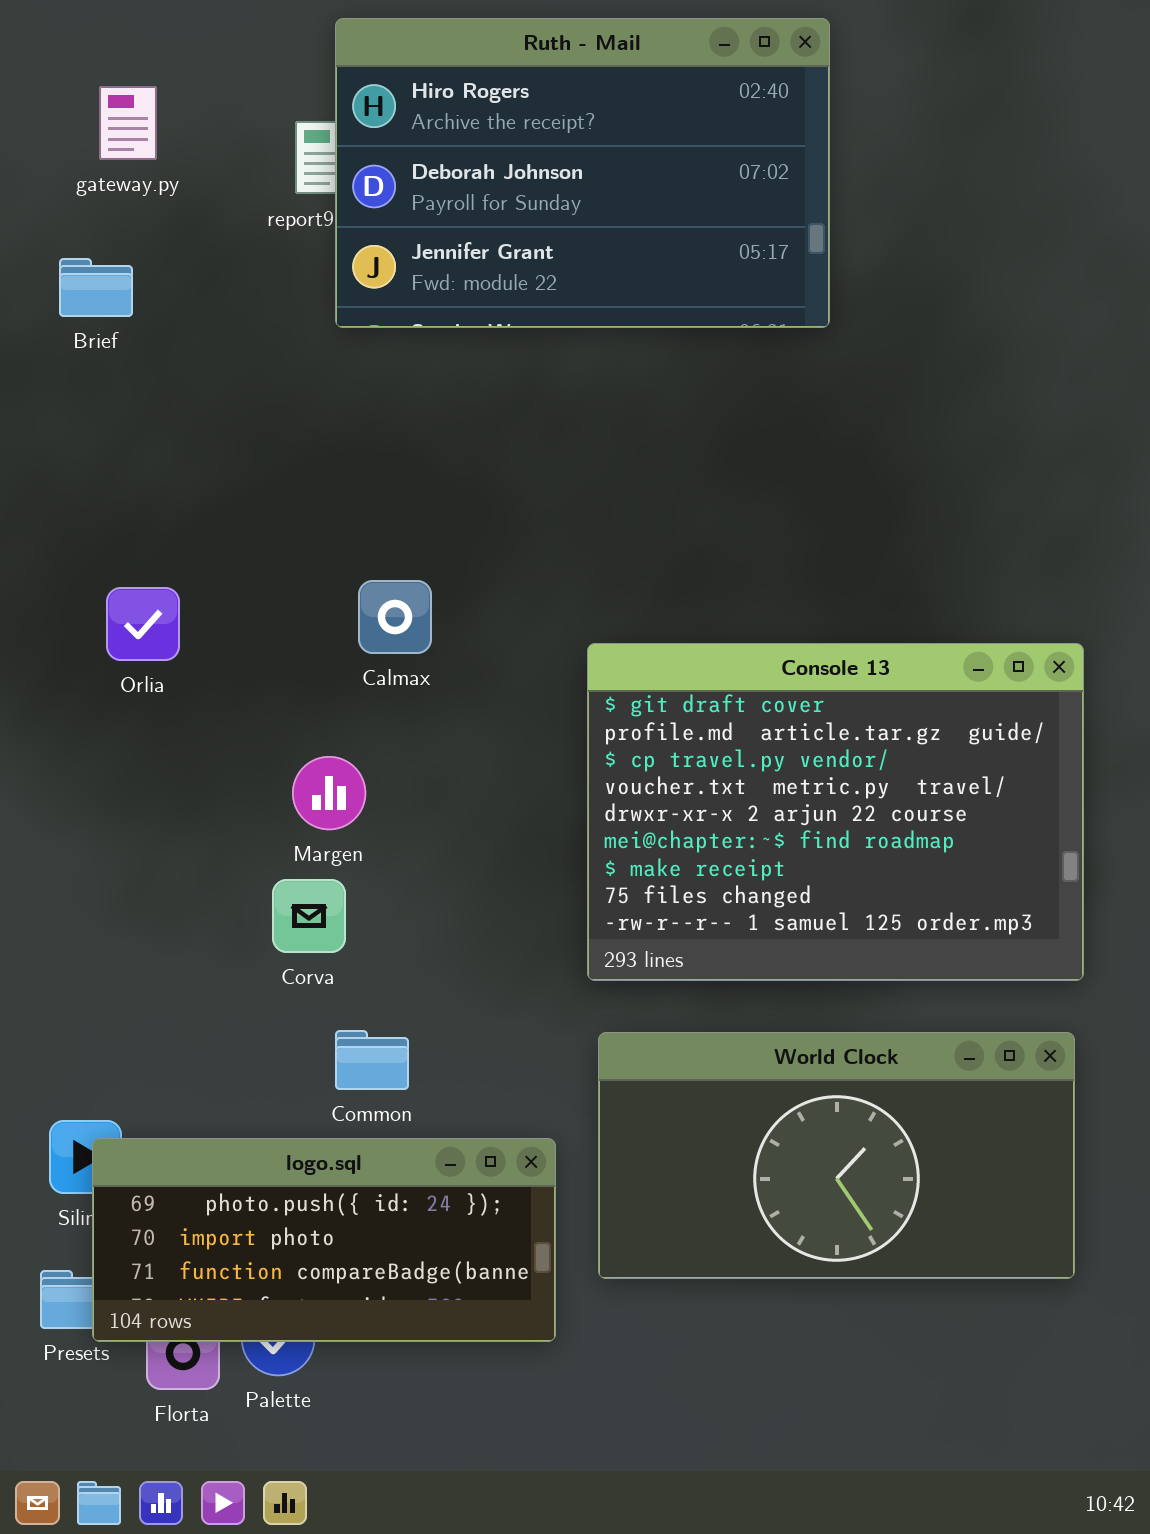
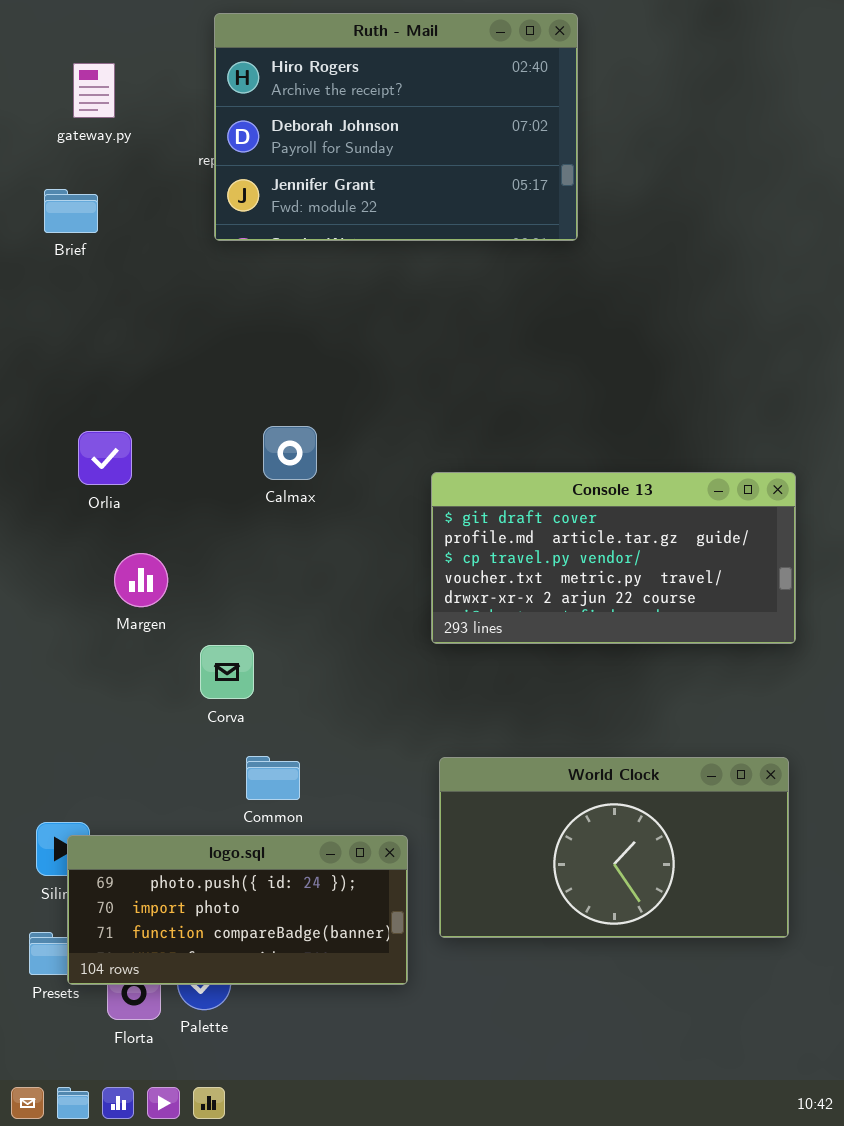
Ruth - Mail: [335,18,830,328] -> [214,13,578,241], moved
Console 13: [587,643,1084,981] -> [431,472,796,644], resized
Margen: [292,756,366,830] -> [114,553,168,607], moved

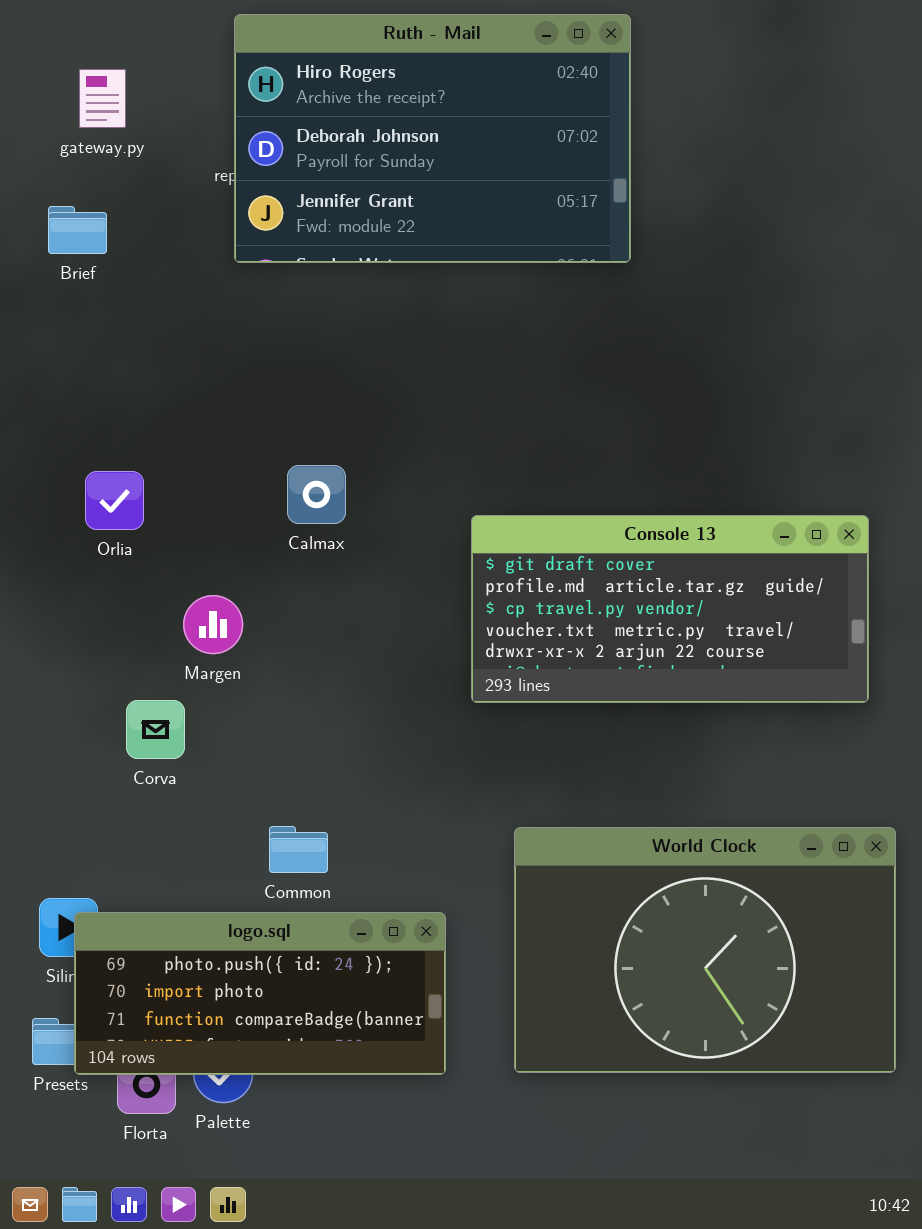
Margen: [114,553,168,607] -> [183,595,243,654], moved
Corva: [200,645,254,699] -> [126,700,185,759], moved
World Clock: [439,757,789,938] -> [514,827,896,1073], moved, resized

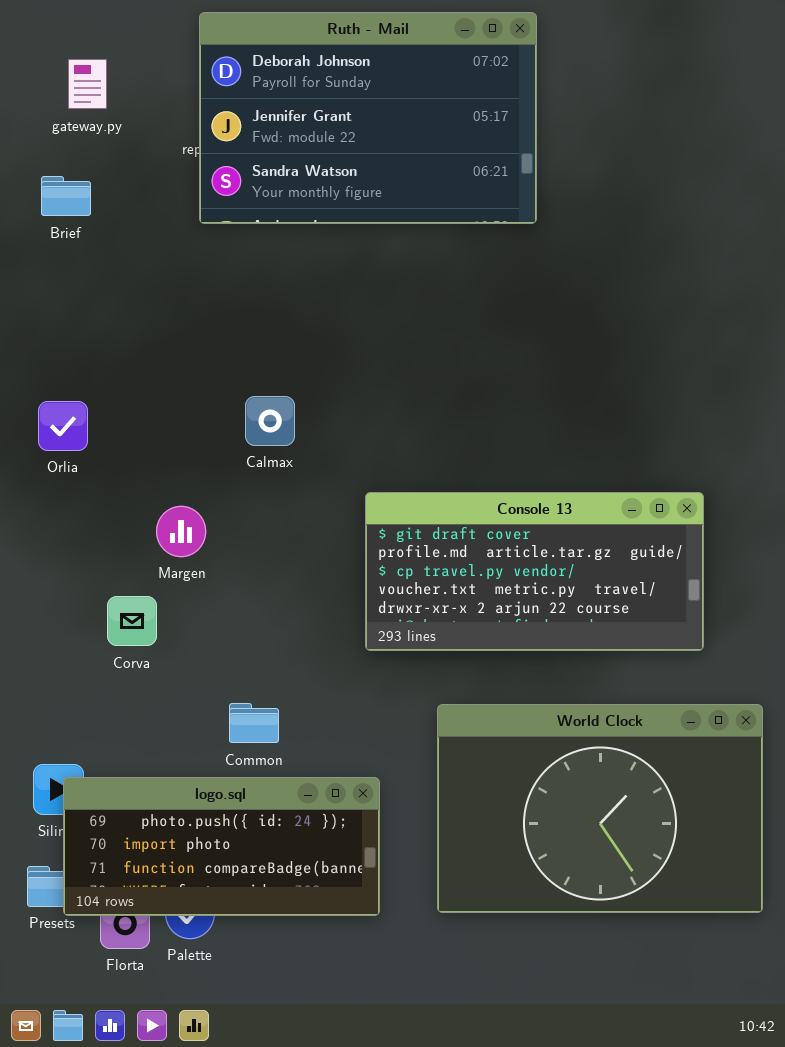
Ruth - Mail: [234,14,631,263] -> [199,12,537,224], scrolled down 1 row
Orlia: [85,471,144,530] -> [38,401,88,451], moved
Console 13: [471,515,869,703] -> [365,492,704,651], moved

